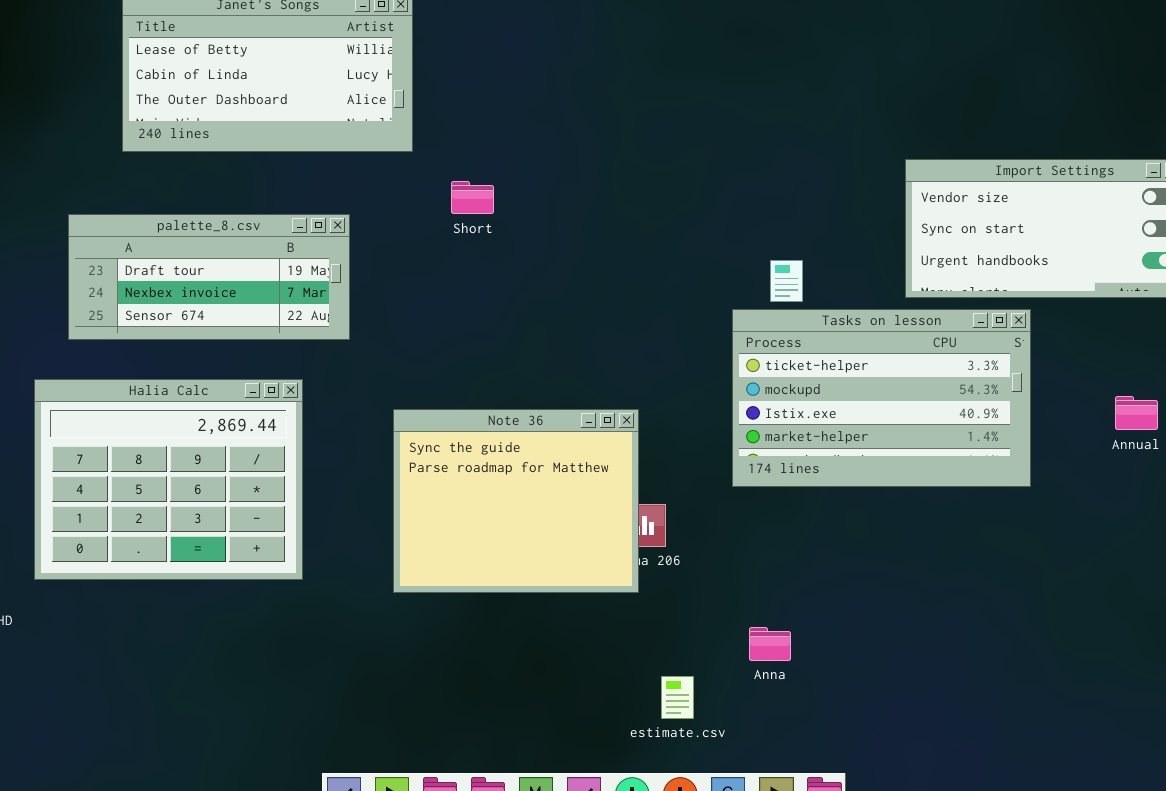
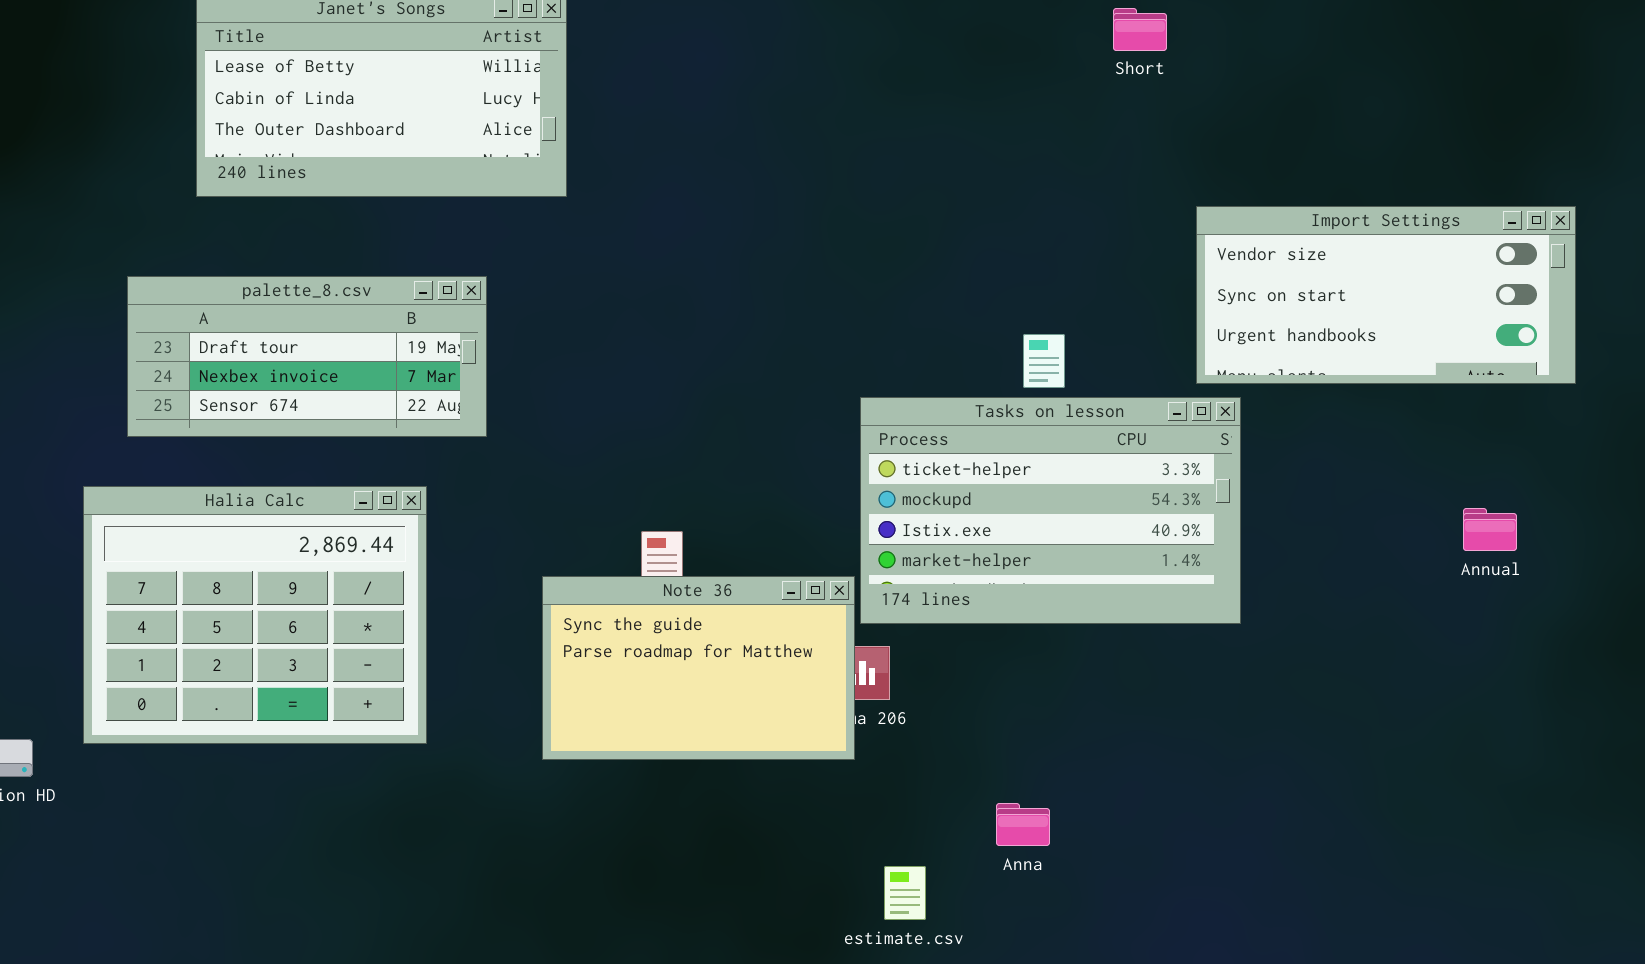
Short: [451,181,494,214] -> [1113,8,1167,51], moved
Tasks on lesson: [732,309,1031,487] -> [860,397,1241,624], moved
Note 36: [393,409,639,593] -> [542,576,855,760], resized

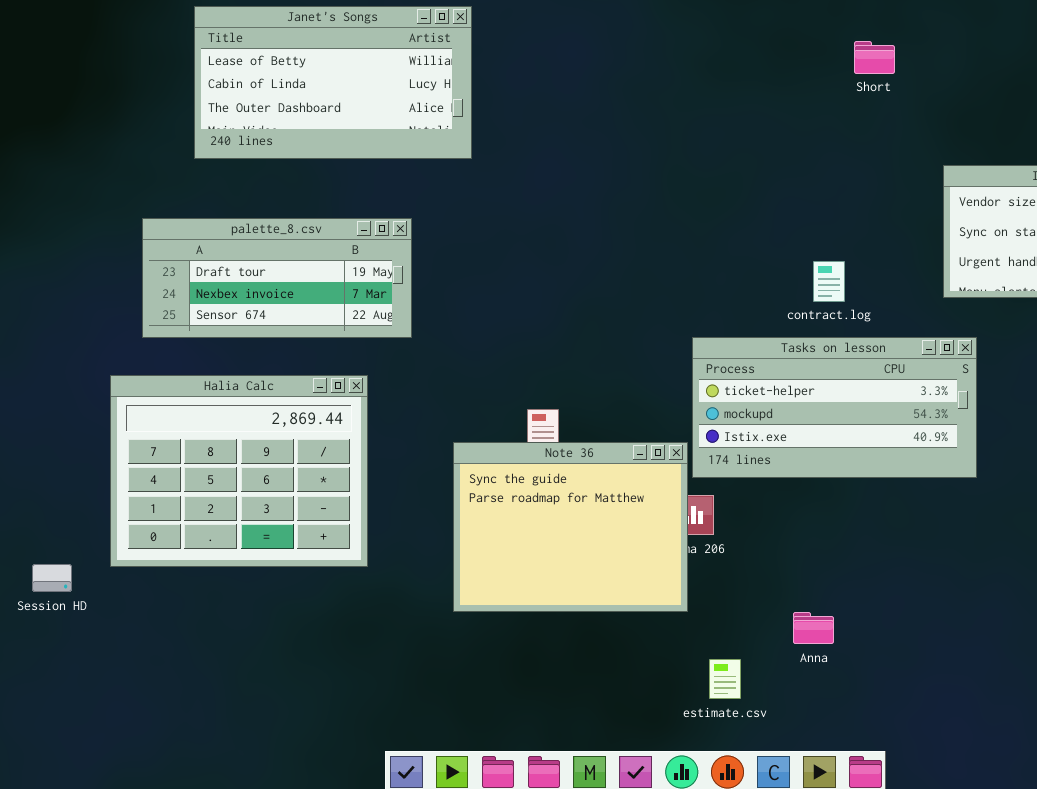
Short: [1113,8,1167,51] -> [854,41,895,74], moved
Tasks on lesson: [860,397,1241,624] -> [692,337,977,478], resized
Note 36: [542,576,855,760] -> [453,442,688,612], resized

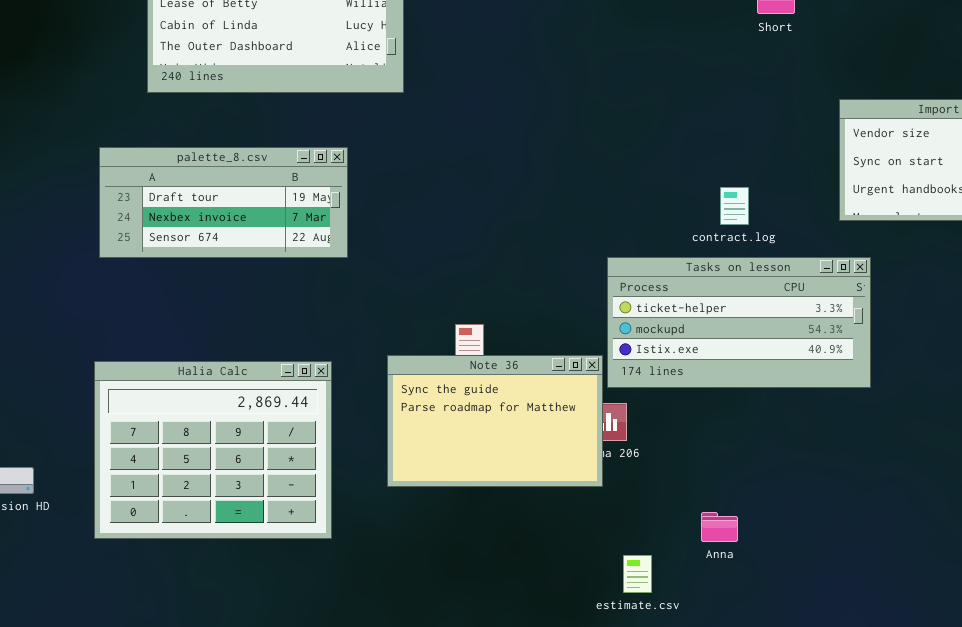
Halia Calc: [110,375,368,567] -> [94,361,332,539], moved
Note 36: [453,442,688,612] -> [387,355,603,487], resized

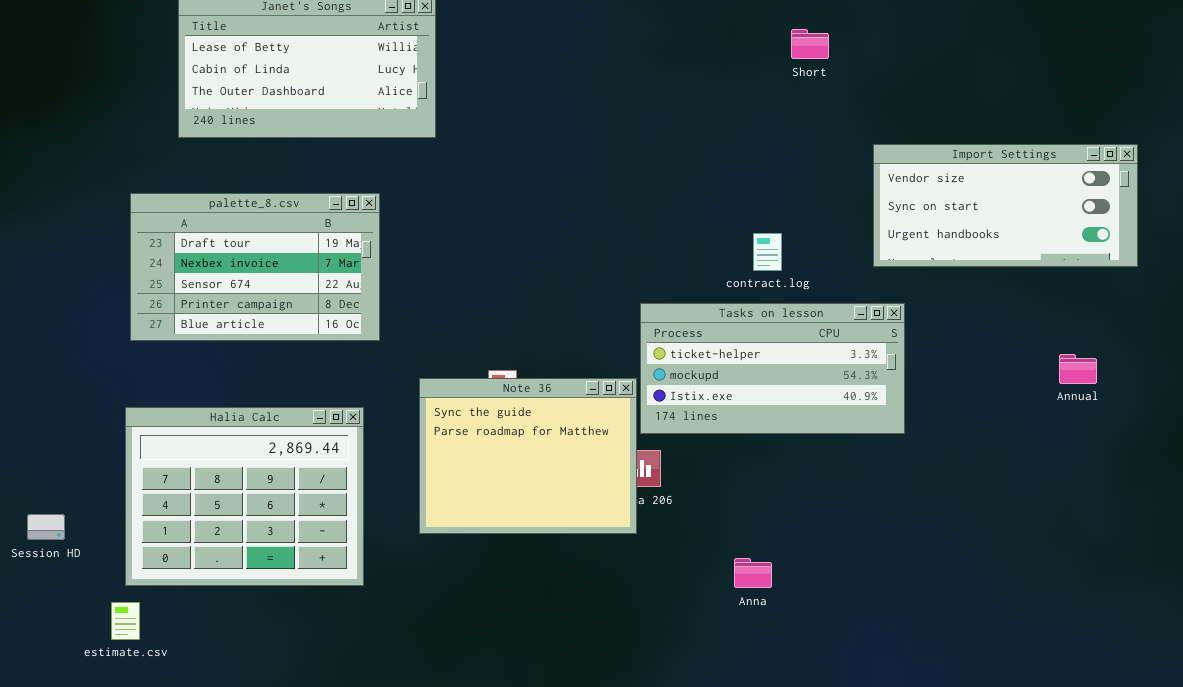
palette_8.csv: [99,147,348,258] -> [130,193,380,341], resized
Note 36: [387,355,603,487] -> [419,378,637,534], resized
estimate.csv: [623,555,652,593] -> [111,602,140,640], moved

